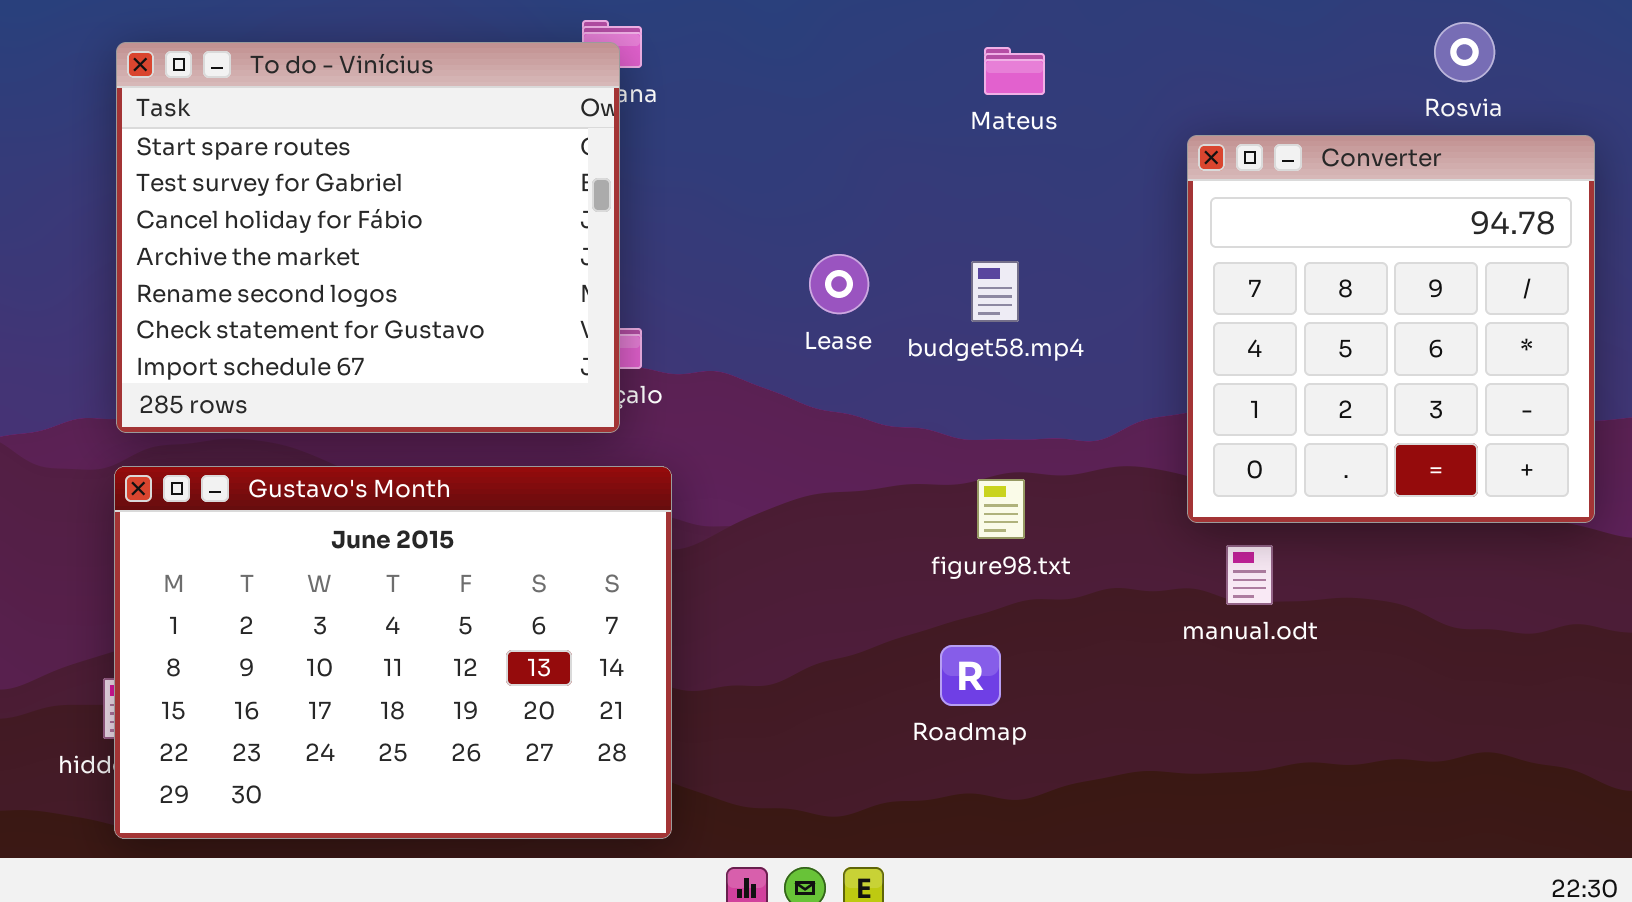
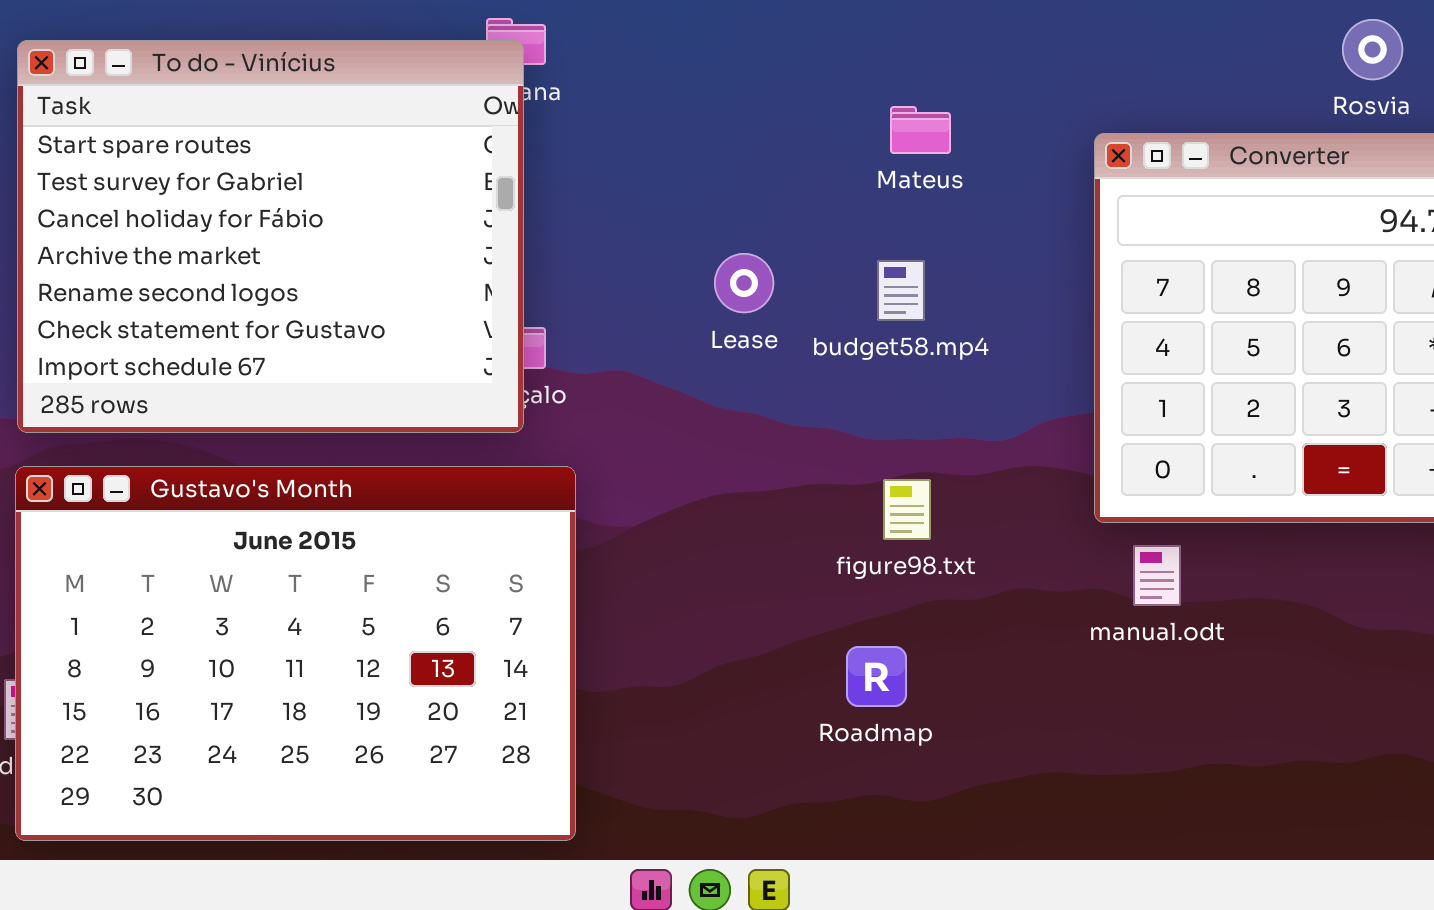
Mateus: [984,47,1045,95] -> [890,106,951,154], moved

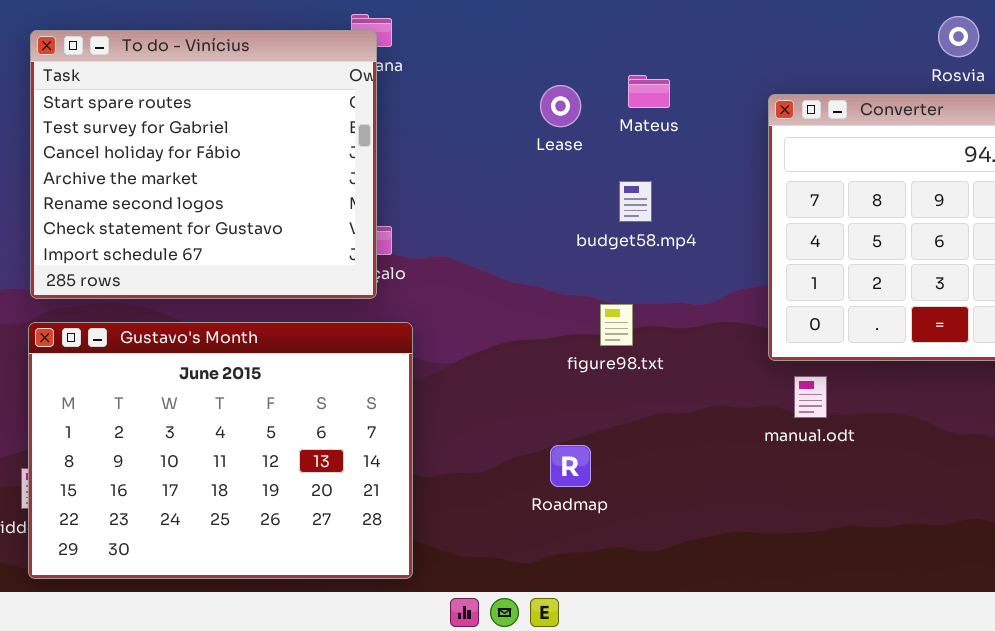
Lease: [714,253,774,313] -> [540,85,581,127], moved
figure98.txt: [883,479,931,540] -> [600,304,633,346], moved
Roadmap: [846,646,907,707] -> [550,445,591,487], moved

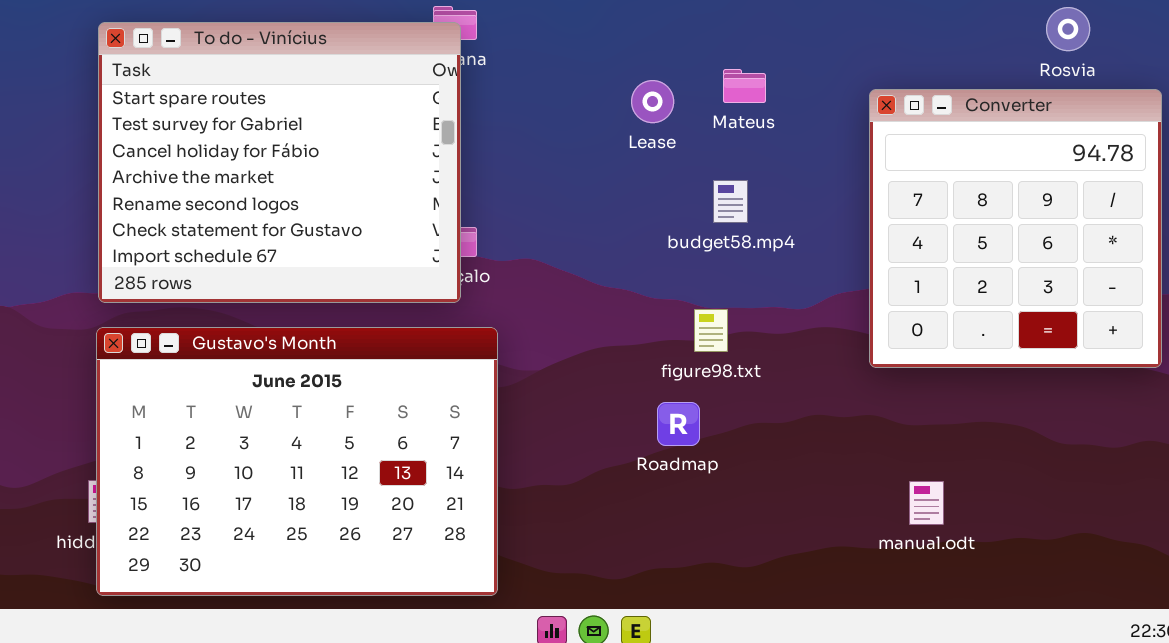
manual.odt: [794,376,827,418] -> [909,481,944,525], moved
Roadmap: [550,445,591,487] -> [657,402,700,446], moved

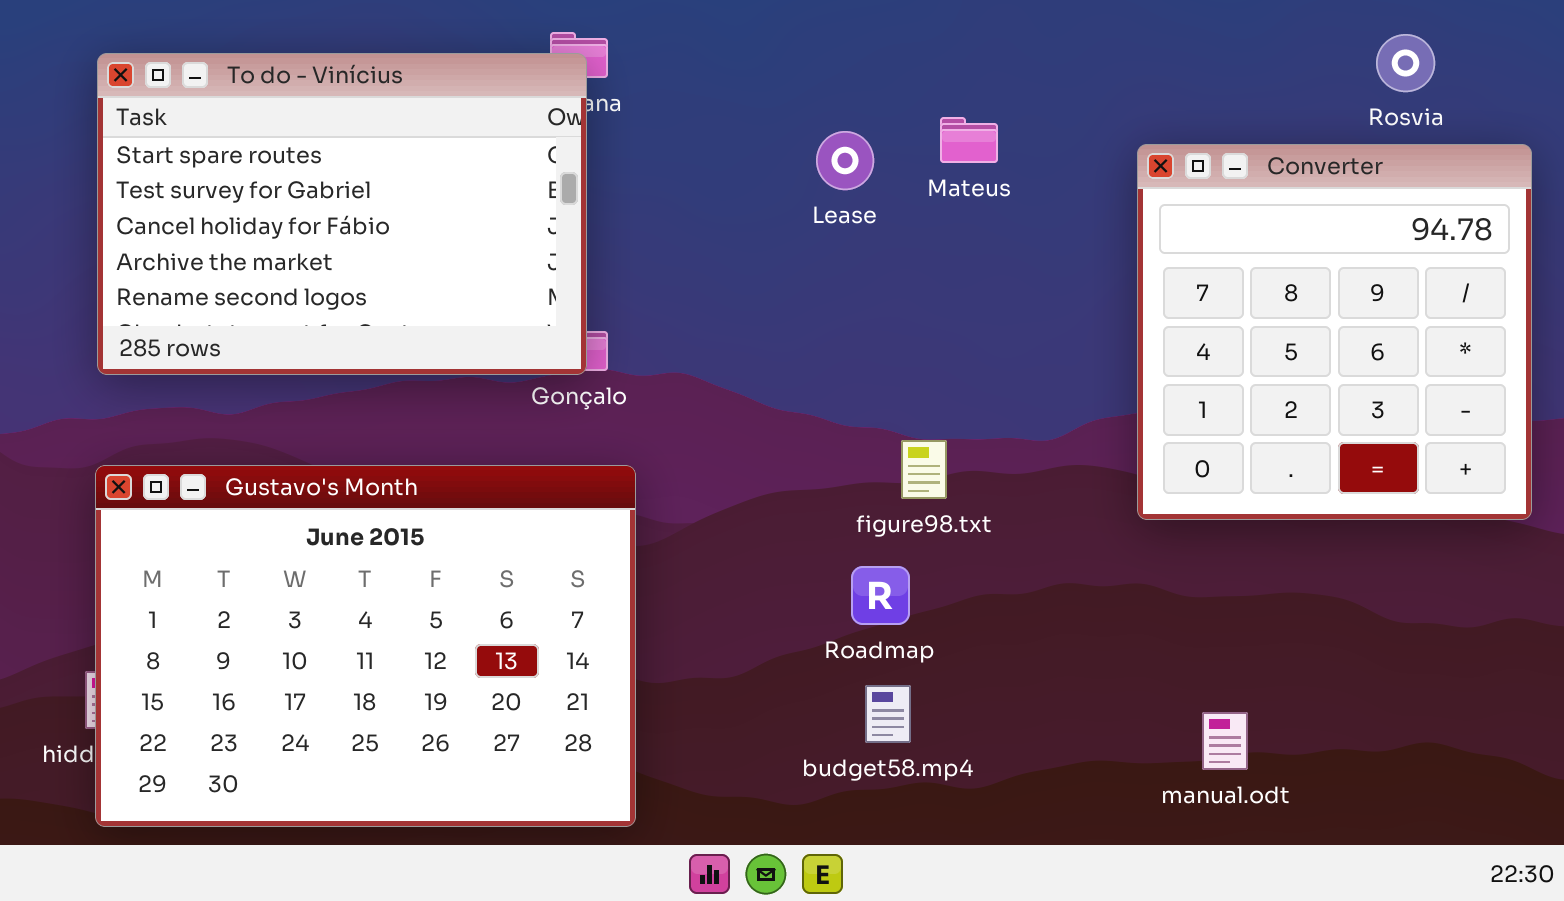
To do - Vinícius: [98,22,461,303] -> [97,53,587,375], resized
budget58.mp4: [713,180,748,223] -> [865,685,911,743], moved
manual.odt: [909,481,944,525] -> [1202,712,1248,770], moved

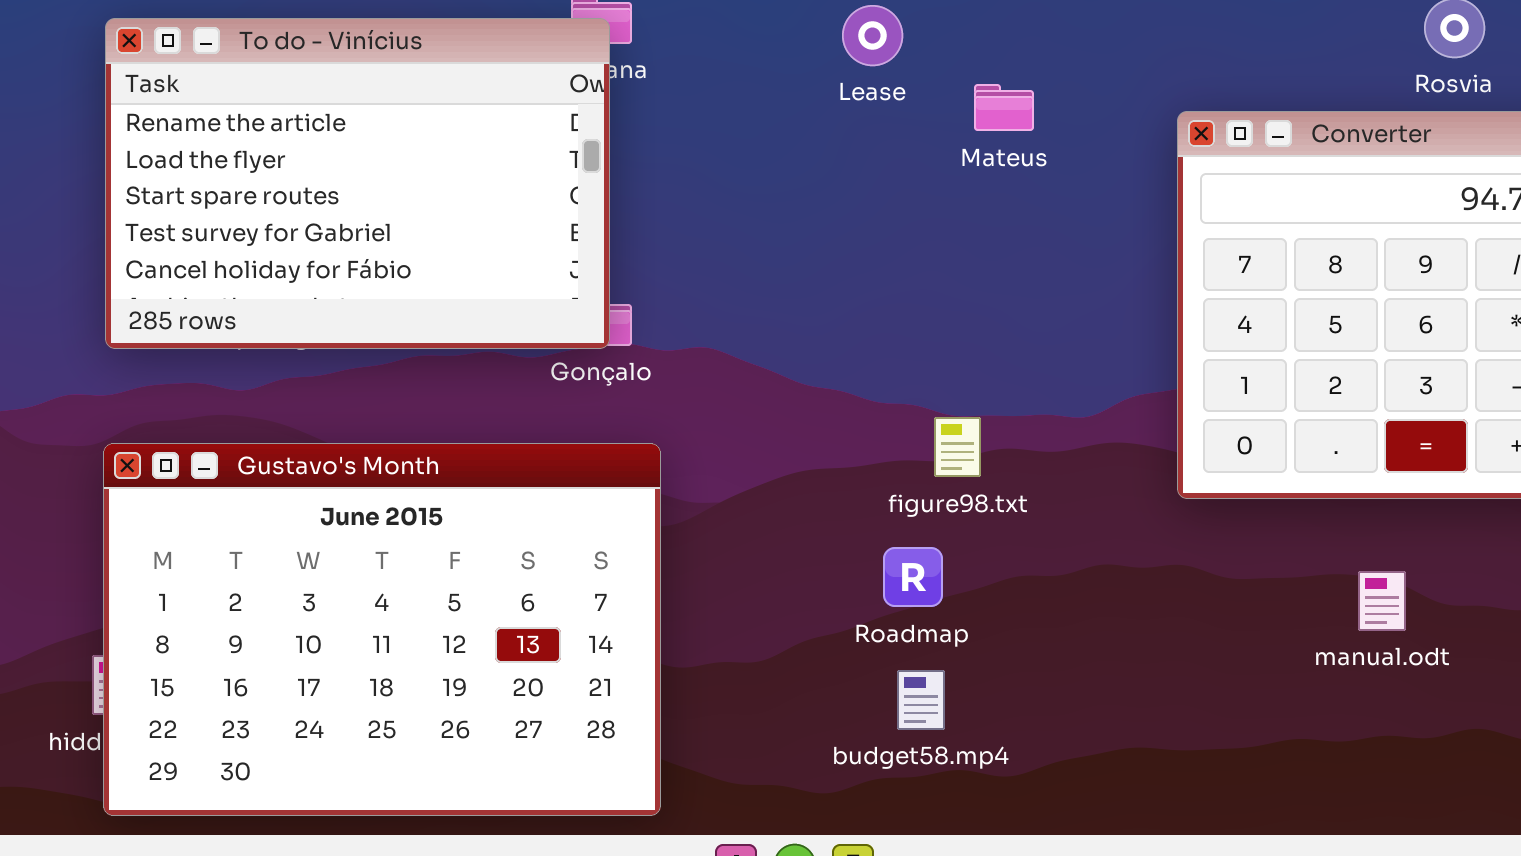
To do - Vinícius: [97,53,587,375] -> [105,18,610,349], scrolled up 2 rows
Lease: [816,131,874,190] -> [842,5,903,66], moved
manual.odt: [1202,712,1248,770] -> [1358,571,1406,631], moved

